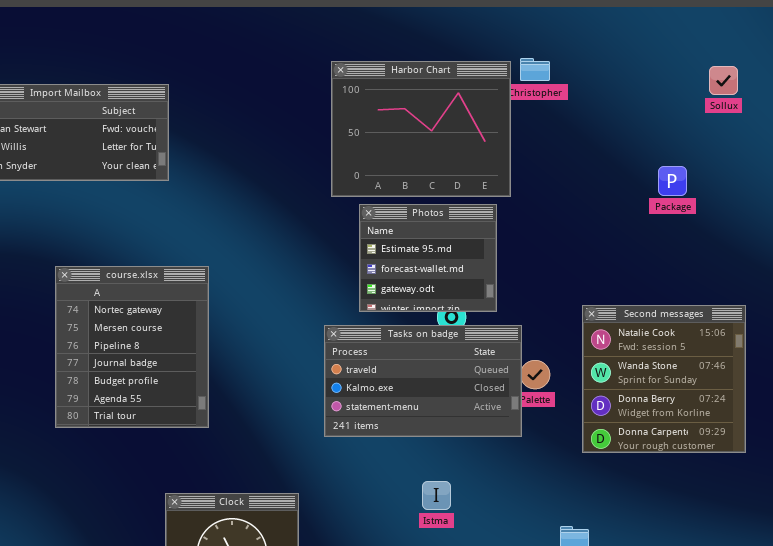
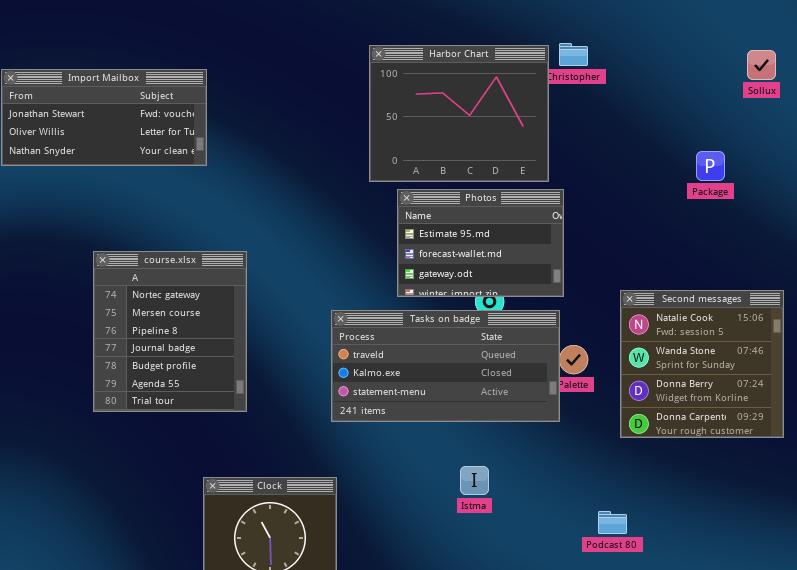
Photos: [359,204,497,312] -> [397,189,564,297], resized
Tasks on badge: [324,325,522,437] -> [331,310,560,422], resized

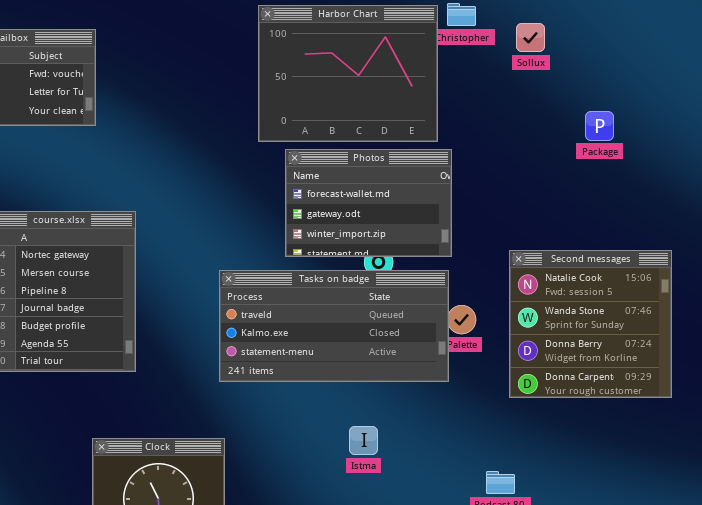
Sollux: [747,50,776,80] -> [516,23,545,52], moved
Photos: [397,189,564,297] -> [285,149,452,257], scrolled down 1 row

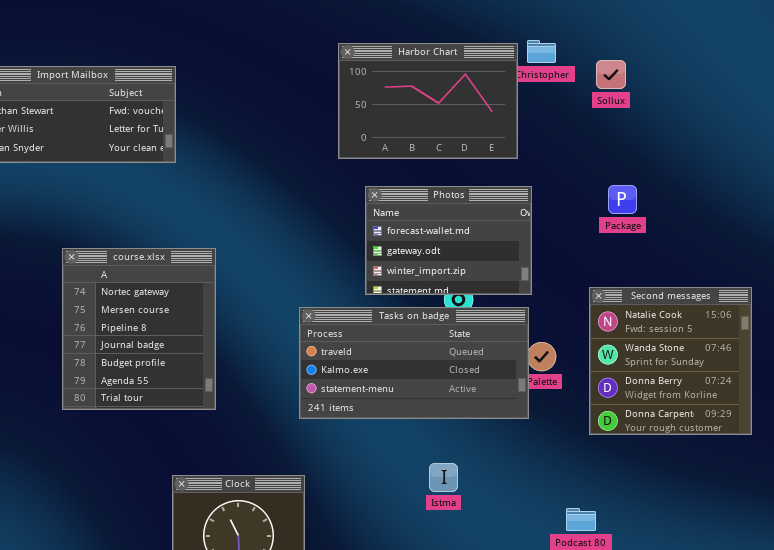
Harbor Chart: [258,5,438,142] -> [338,43,518,159], resized
Package: [585,111,614,141] -> [608,185,637,214], moved

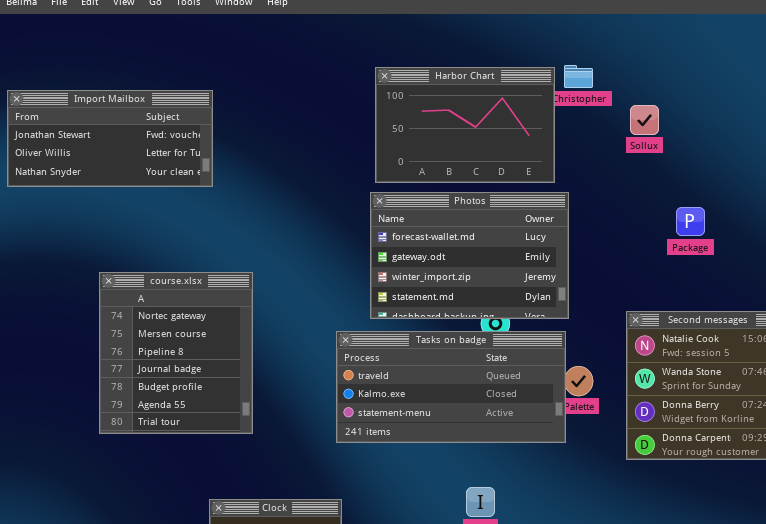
Sollux: [596,60,626,89] -> [630,105,659,135], moved
Package: [608,185,637,214] -> [676,207,705,236], moved
Photos: [365,186,532,295] -> [370,192,569,319], resized

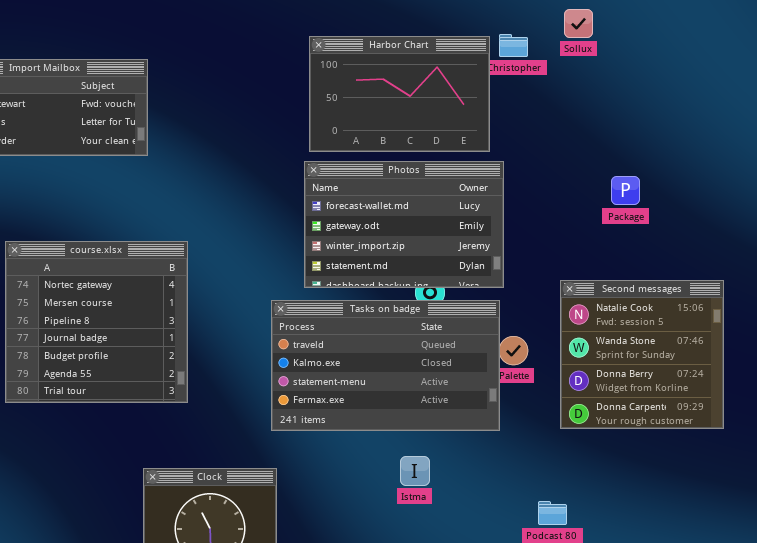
Sollux: [630,105,659,135] -> [564,9,593,38], moved
course.xlsx: [99,272,253,434] -> [5,241,188,403], resized
Tasks on badge: [336,331,566,443] -> [271,300,500,431], resized

